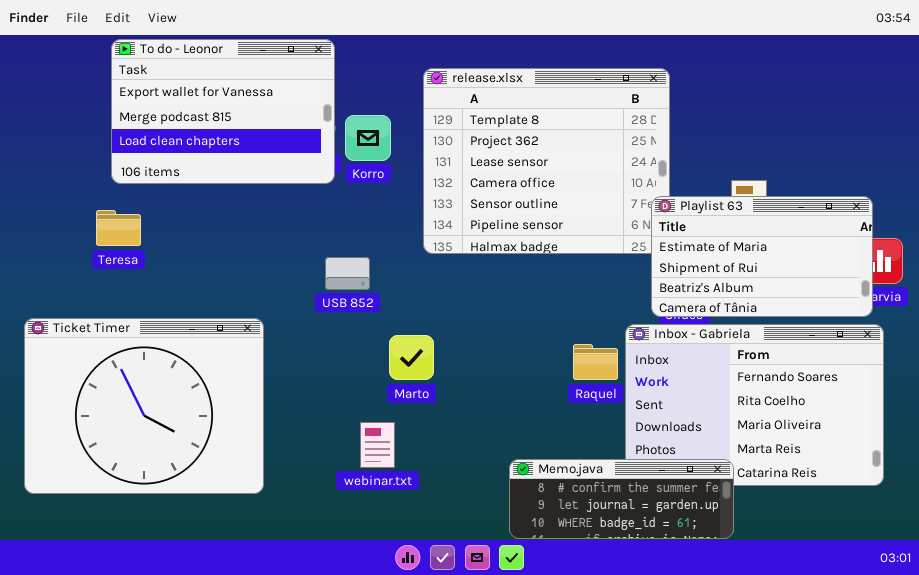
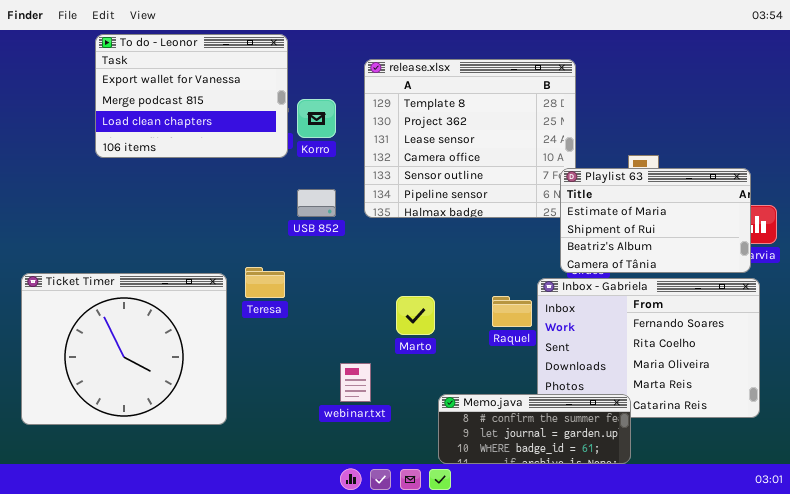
Teresa: [96,210,141,246] -> [245,267,285,298], moved
USB 852: [325,257,370,290] -> [297,189,336,217], moved
Marto: [389,335,434,380] -> [396,296,435,335], moved
webinar.txt: [360,422,395,468] -> [340,363,371,402], moved

